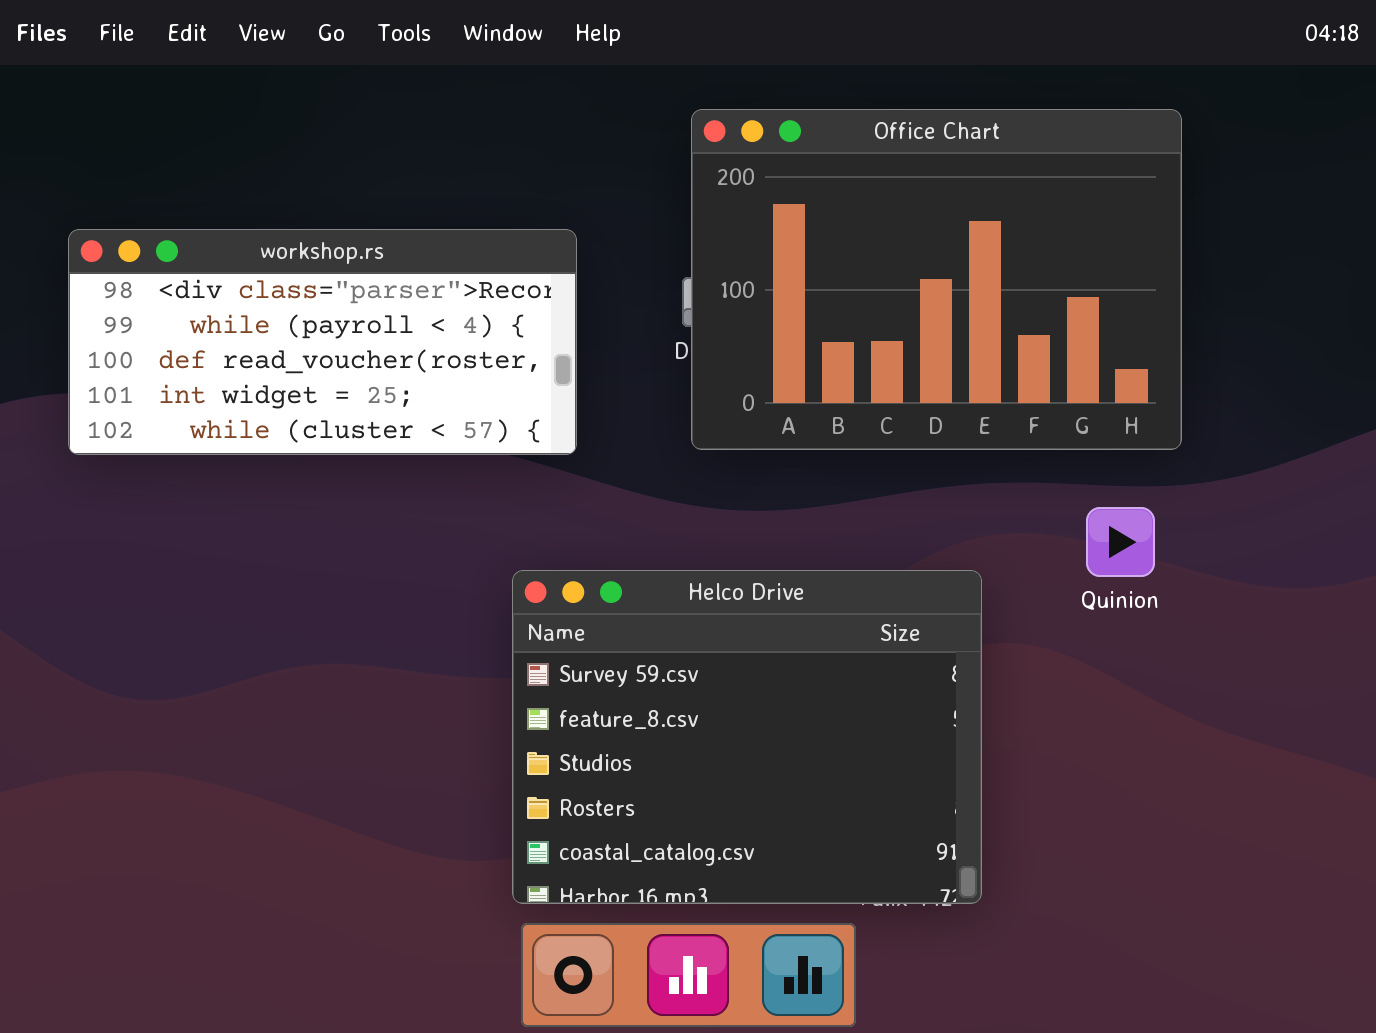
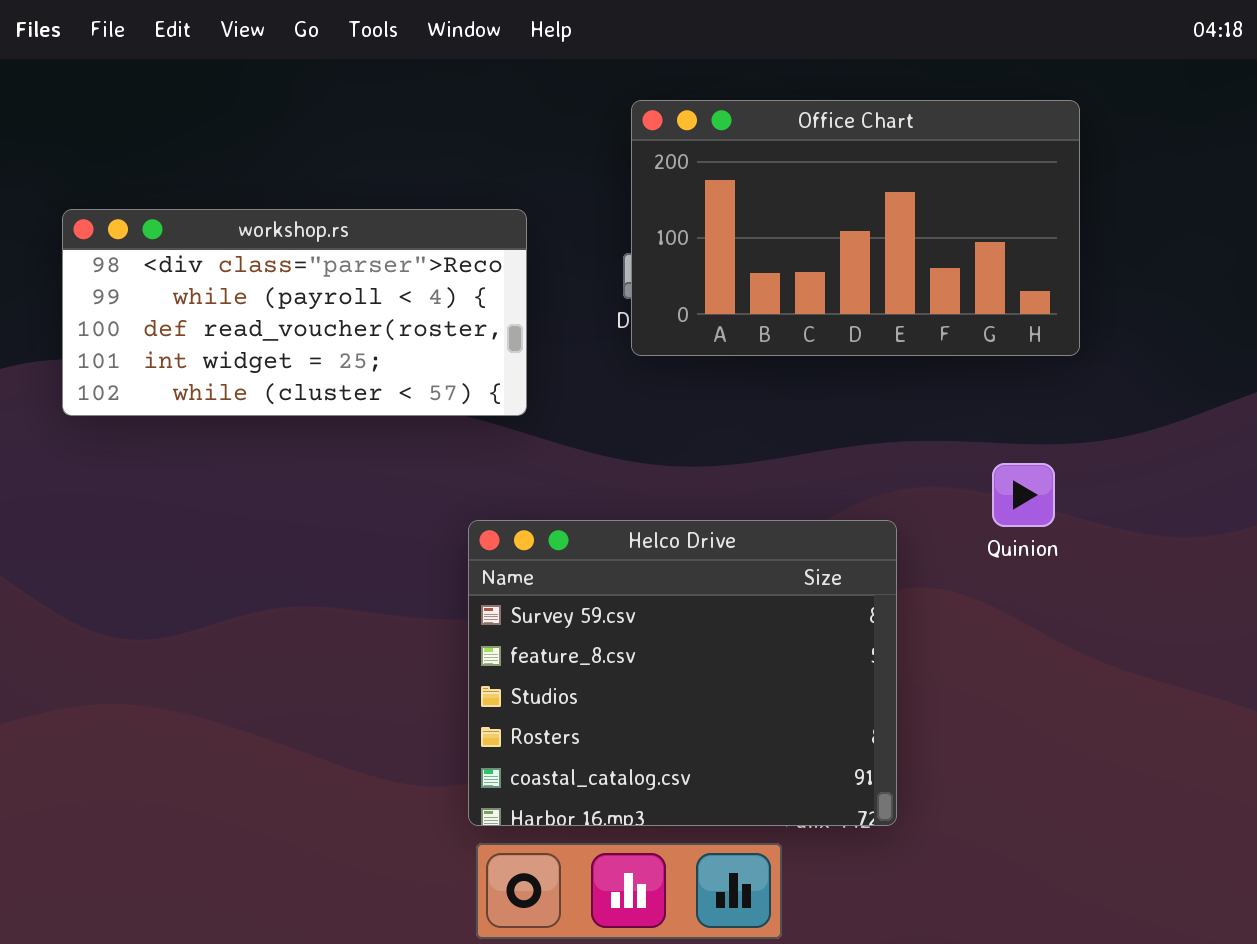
Office Chart: [691,109,1182,450] -> [631,100,1080,356], resized

